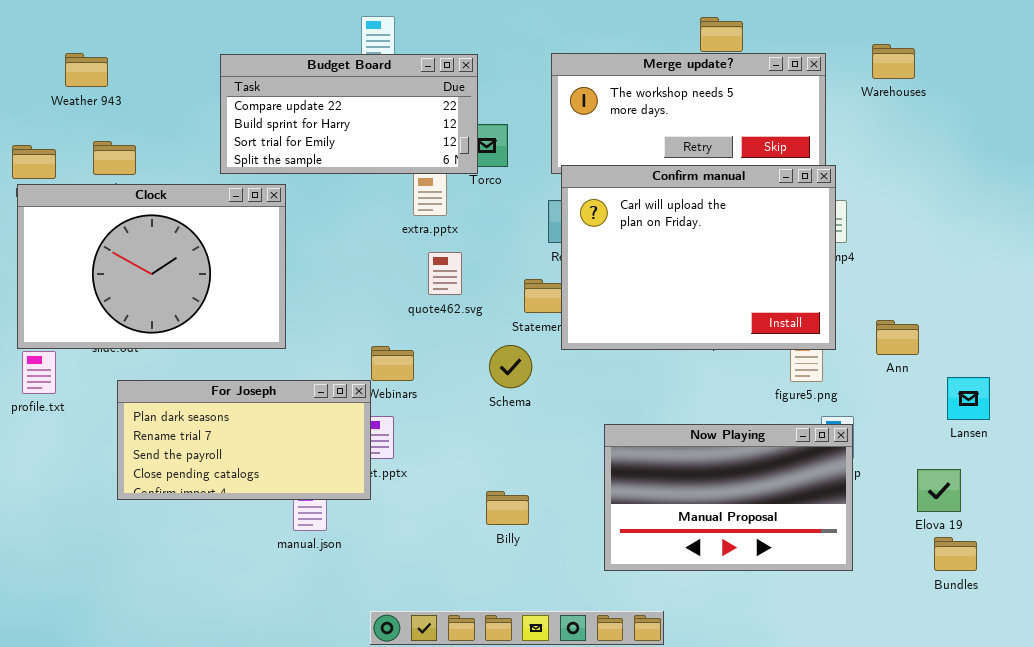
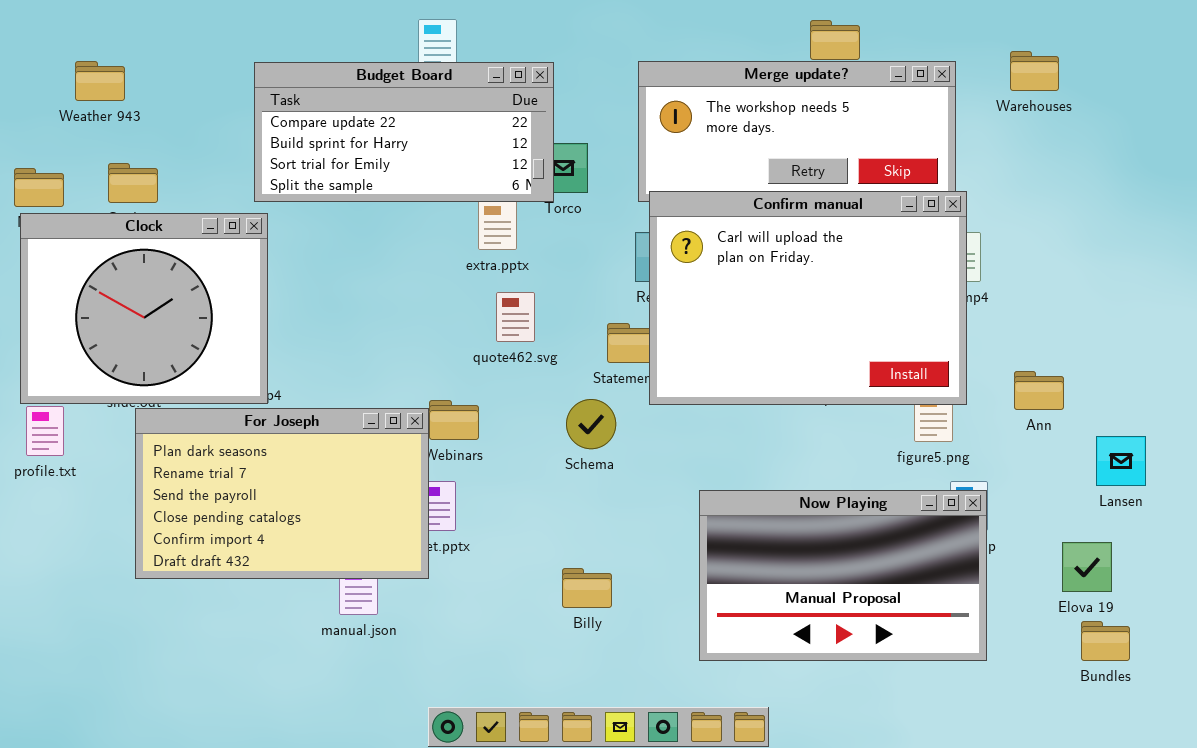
Clock: [17,184,286,349] -> [20,213,268,404], resized
For Joseph: [117,380,371,500] -> [135,408,429,579], resized

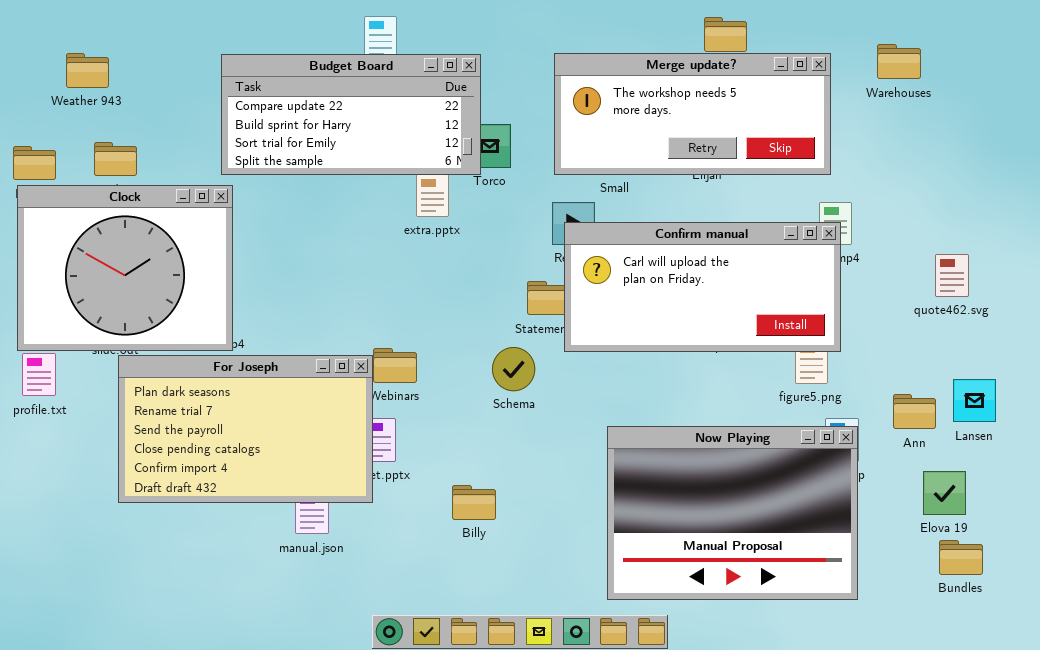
Confirm manual: [649,191,967,405] -> [564,222,841,352], resized
quote462.svg: [496,292,535,342] -> [935,254,969,297], moved
Ann: [1014,371,1064,410] -> [893,394,936,429], moved
Now Playing: [699,490,987,661] -> [607,426,858,600], resized
Billy: [562,568,612,608] -> [452,485,496,520], moved

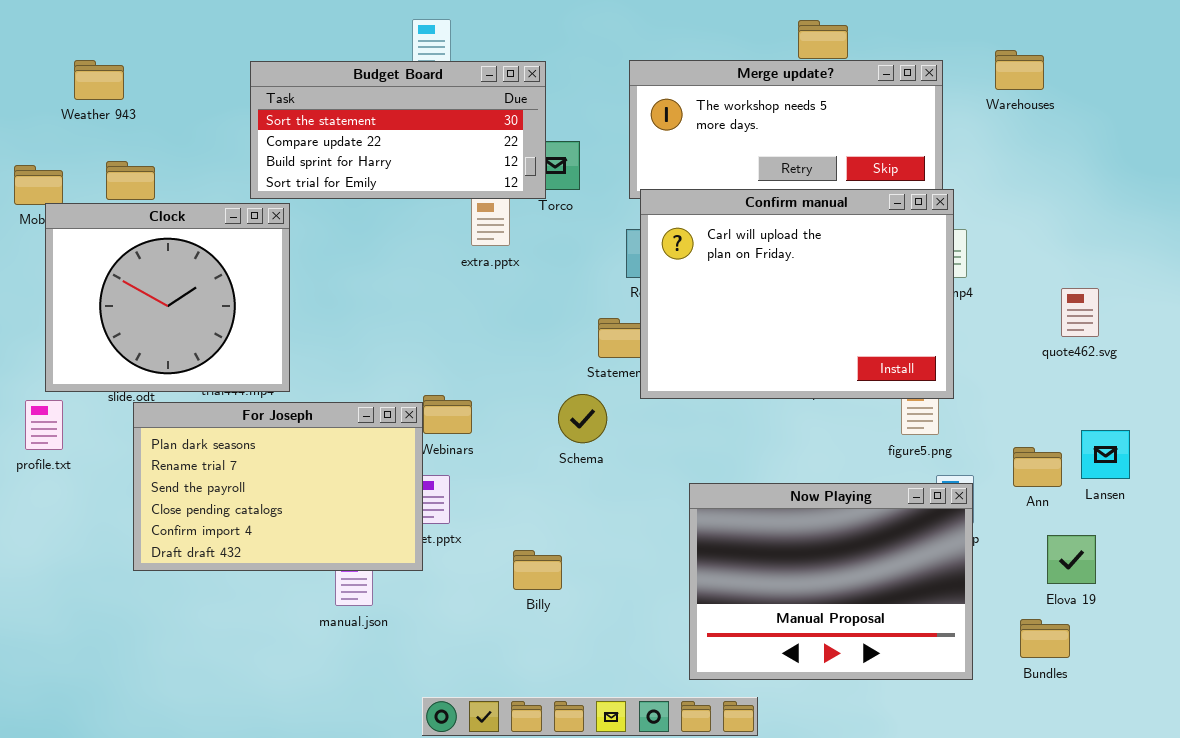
Budget Board: [221,54,481,175] -> [250,61,546,199], scrolled up 1 row
Clock: [17,185,233,351] -> [45,203,290,392], moved
Confirm manual: [564,222,841,352] -> [640,189,954,399], resized
Bundles: [939,540,983,575] -> [1020,619,1070,658], moved

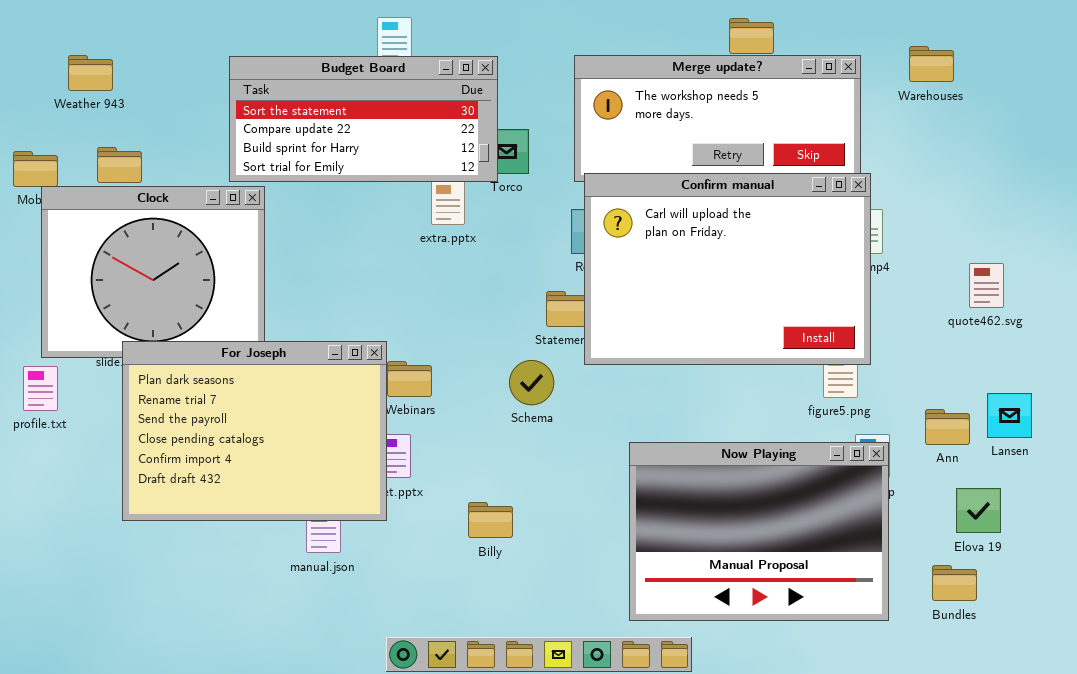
For Joseph: [133,402,423,571] -> [122,341,387,521], resized

